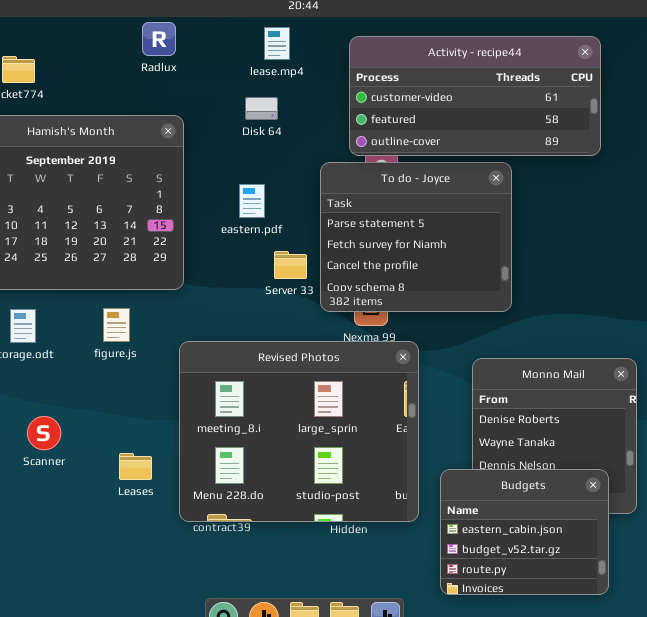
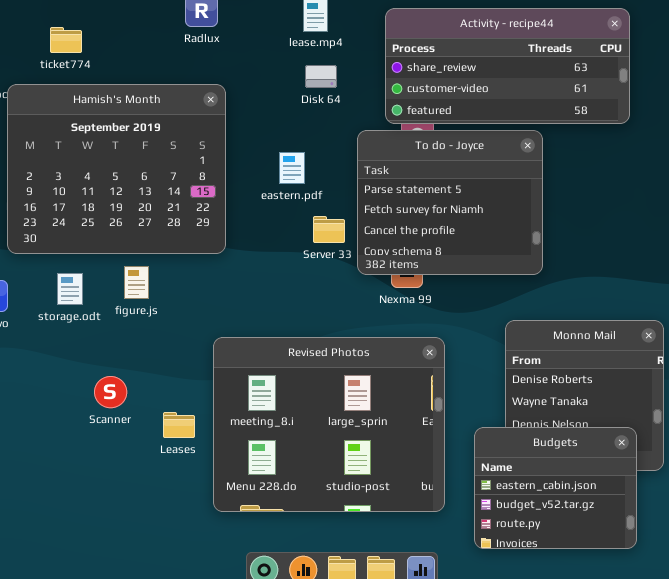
Activity - recipe44: [349,36,601,156] -> [385,8,630,124], scrolled up 1 row
Disk 64: [245,97,278,120] -> [305,65,337,88], moved
figure.js: [103,308,130,342] -> [124,266,149,299], moved
Revised Photos: [179,341,419,522] -> [213,337,445,512], moved
Scanner: [27,416,61,450] -> [94,376,127,408], moved

